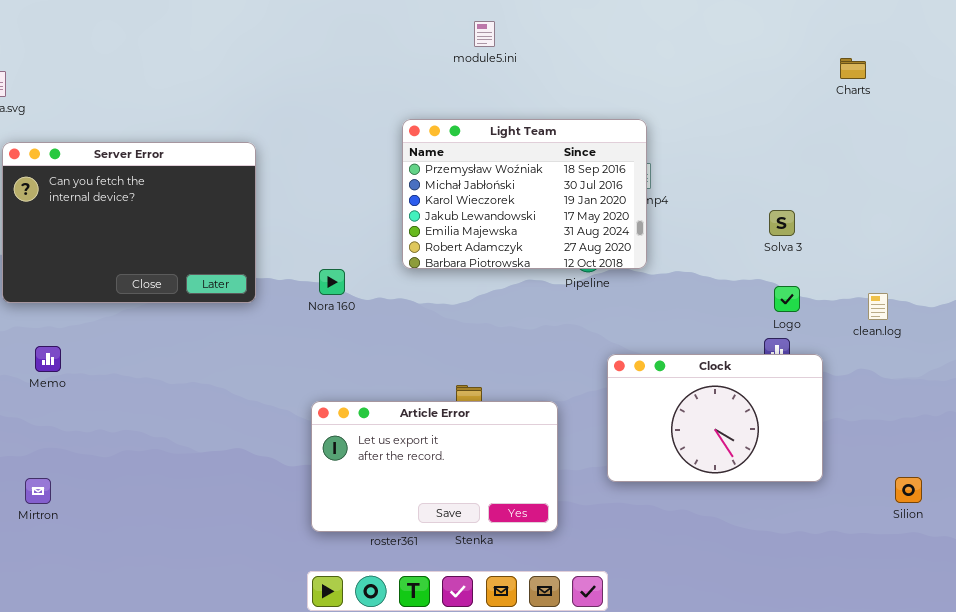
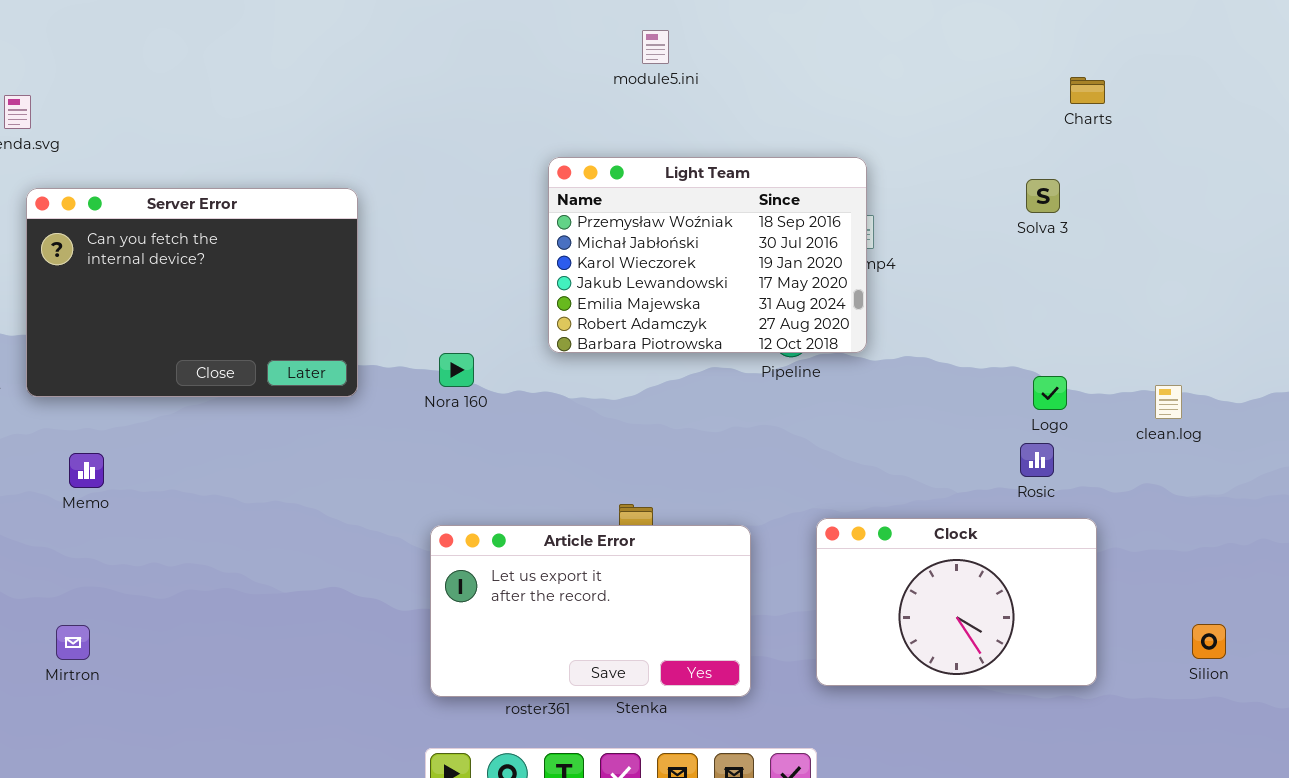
Charts: [840,58,866,79] -> [1070,77,1105,104], moved
Solva 3: [769,210,795,236] -> [1026,179,1060,213], moved
Clock: [607,354,823,482] -> [816,518,1097,686], moved

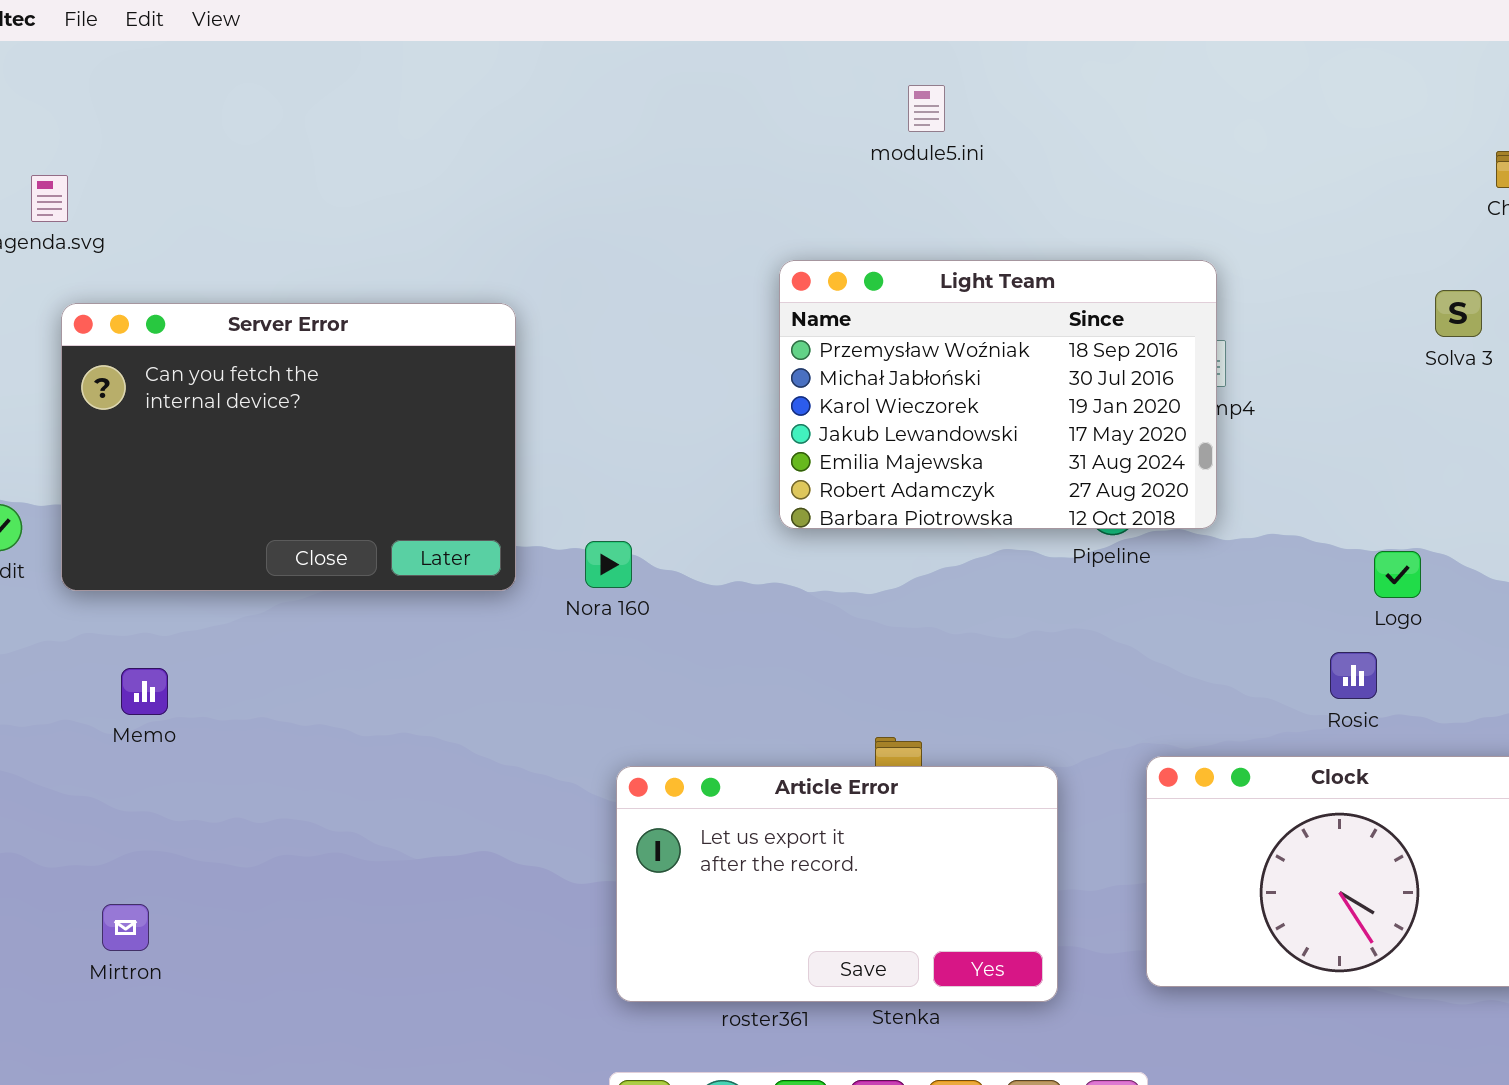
Nora 160: [439,353,474,387] -> [585,541,632,588], moved
Logo: [1033,376,1067,410] -> [1374,551,1421,598], moved
Rosic: [1020,443,1054,477] -> [1330,652,1377,699], moved

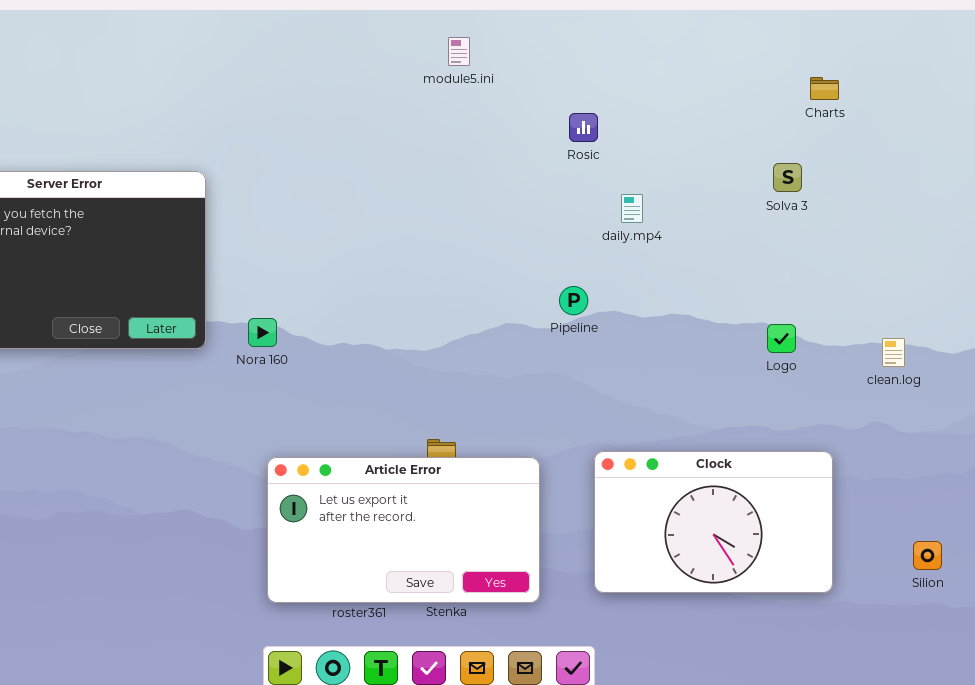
Light Team: [779,260,1217,529] -> none, closed
Logo: [1374,551,1421,598] -> [767,324,796,353], moved
Rosic: [1330,652,1377,699] -> [569,113,598,142], moved

